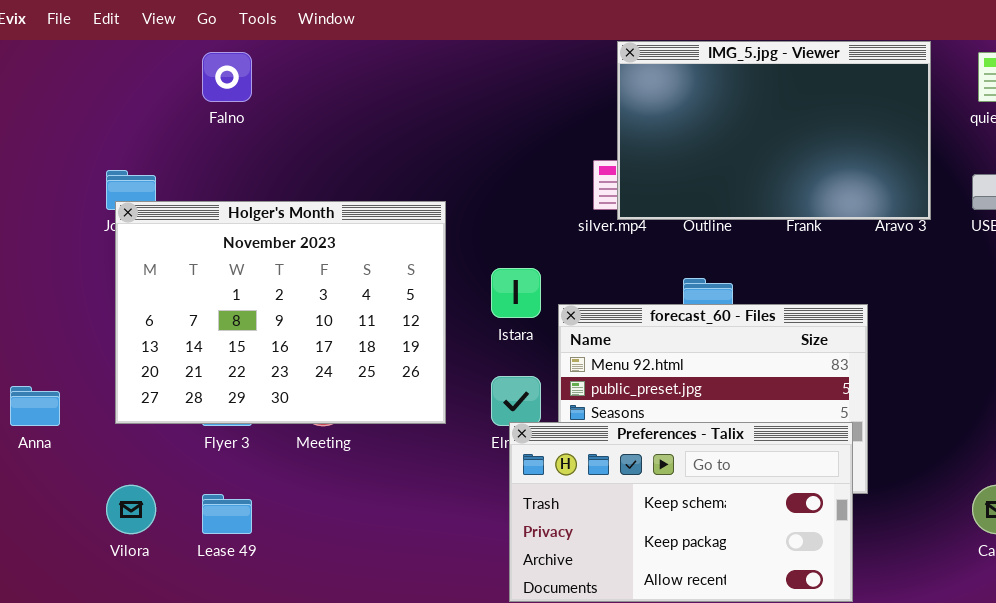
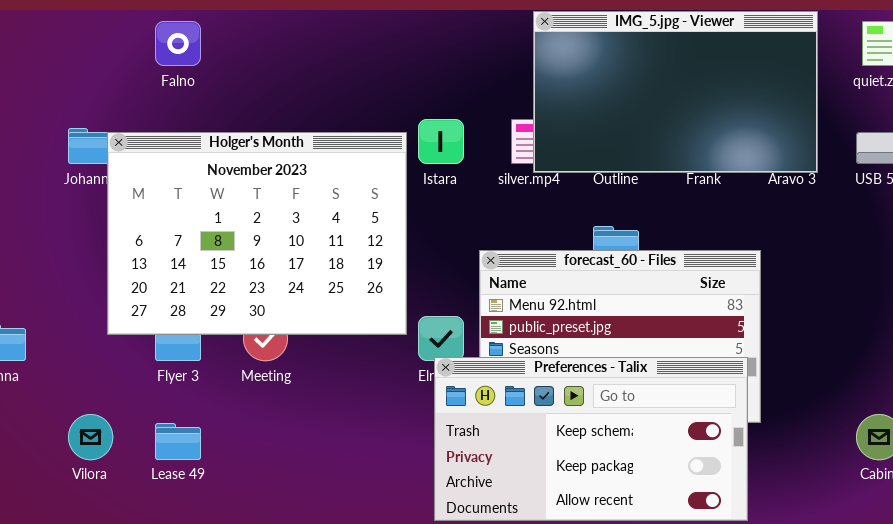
Holger's Month: [115,201,446,424] -> [107,132,407,335], moved
Istara: [491,268,541,318] -> [418,119,464,164], moved

